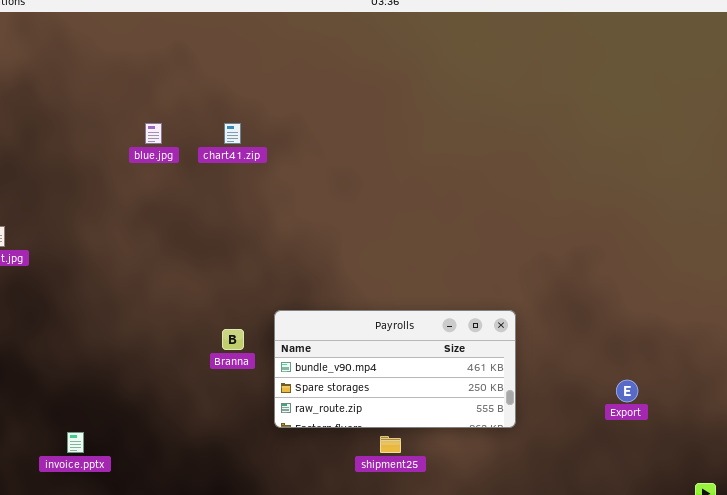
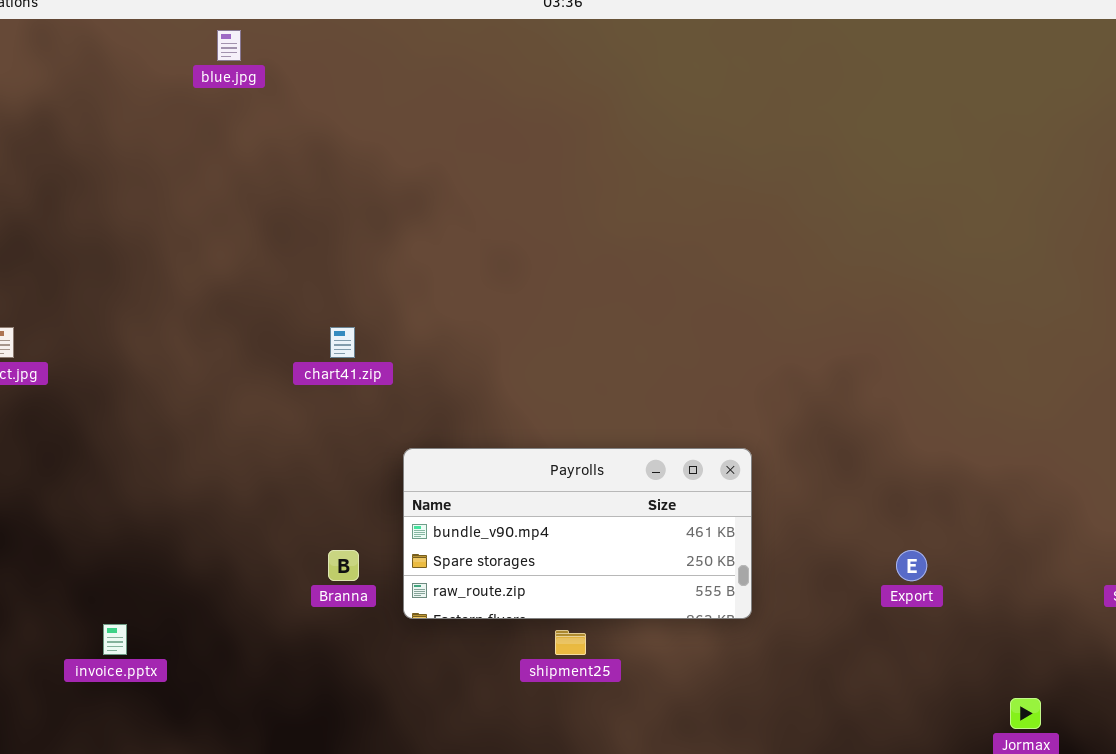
blue.jpg: [145,123,162,144] -> [217,30,241,61], moved
chart41.zip: [224,123,241,144] -> [330,327,355,358], moved
Branna: [222,329,244,350] -> [328,550,359,581], moved

